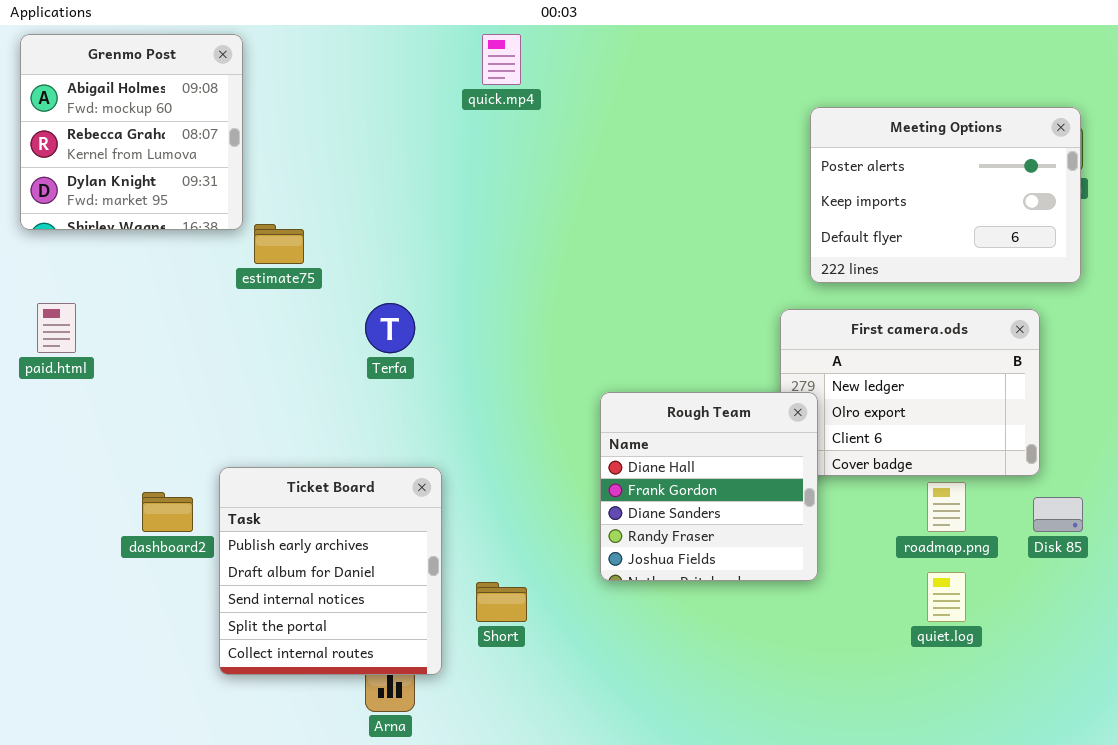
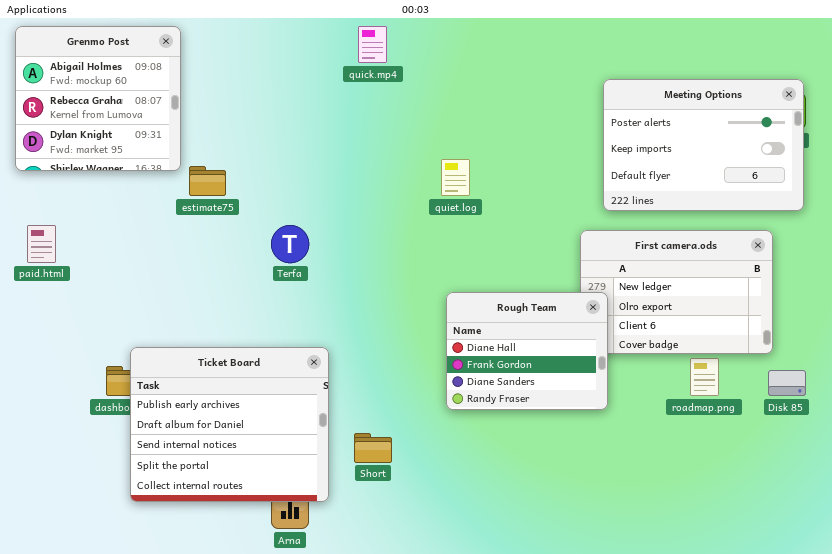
Rough Team: [600,392,818,581] -> [446,292,608,410], resized
Ticket Board: [219,467,442,675] -> [130,347,329,502], resized
quiet.log: [927,572,966,622] -> [441,159,470,196], moved

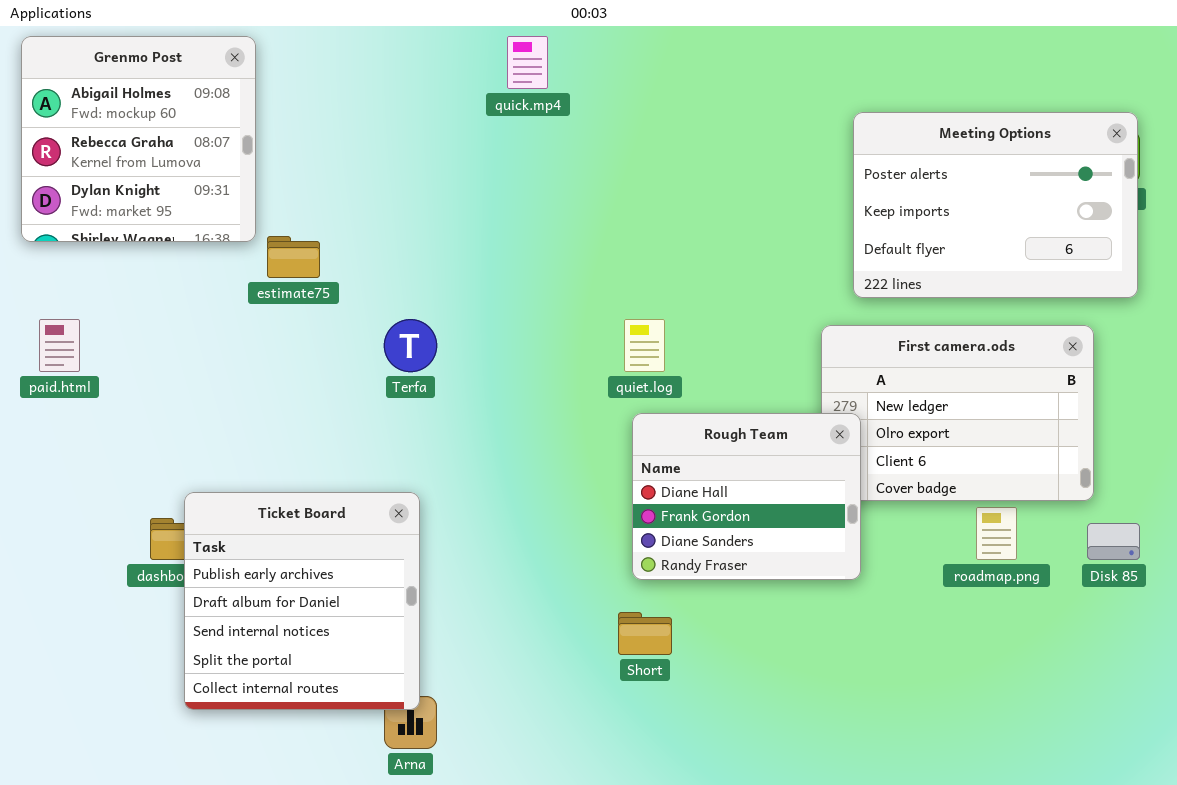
quiet.log: [441,159,470,196] -> [624,319,665,372], moved
Ticket Board: [130,347,329,502] -> [184,492,420,710], resized
Short: [354,433,392,463] -> [618,612,672,655], moved

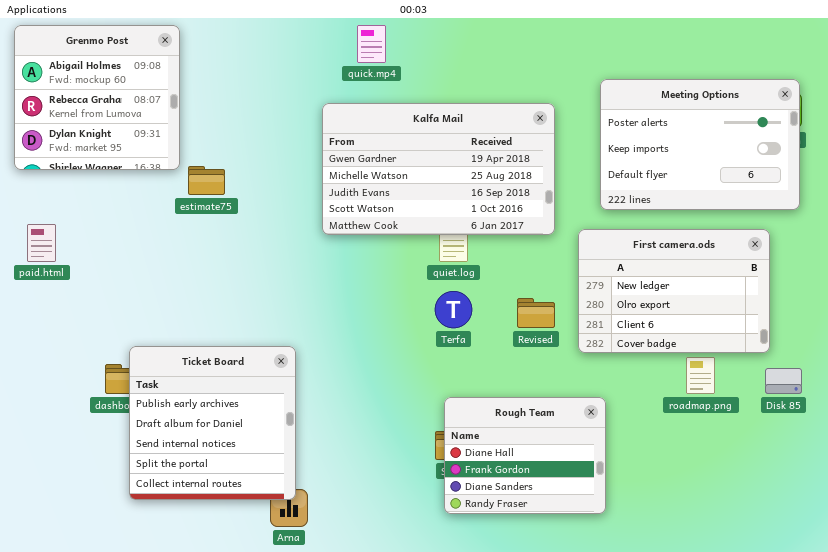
Kalfa Mail: none -> [322,103,555,235], opened
Terfa: [384,319,437,372] -> [435,291,472,328], moved
Rough Team: [632,413,861,580] -> [444,397,606,514], moved

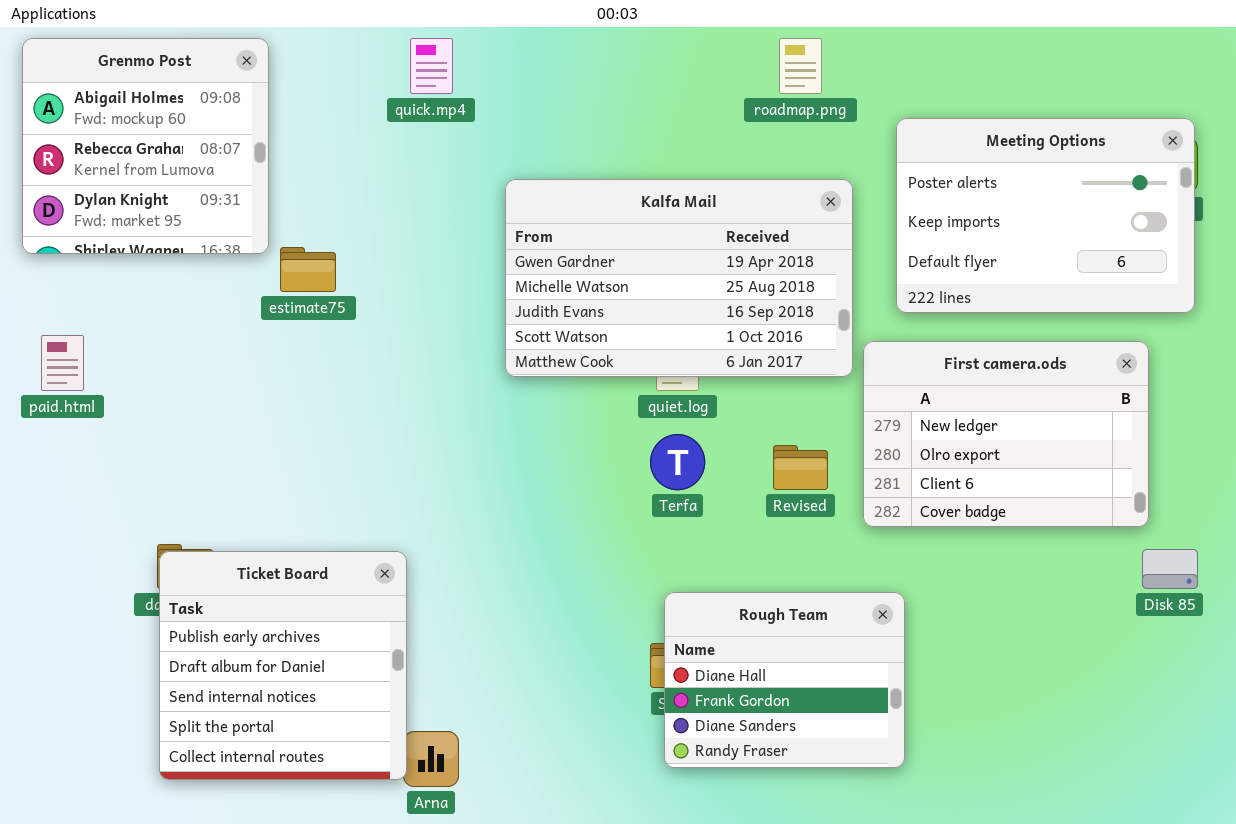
quick.mp4: [357,25,386,63] -> [410,38,453,94], moved
Kalfa Mail: [322,103,555,235] -> [505,179,853,377], moved
Ticket Board: [129,346,296,500] -> [159,551,407,780], moved
roadmap.png: [686,357,715,394] -> [779,38,822,94], moved

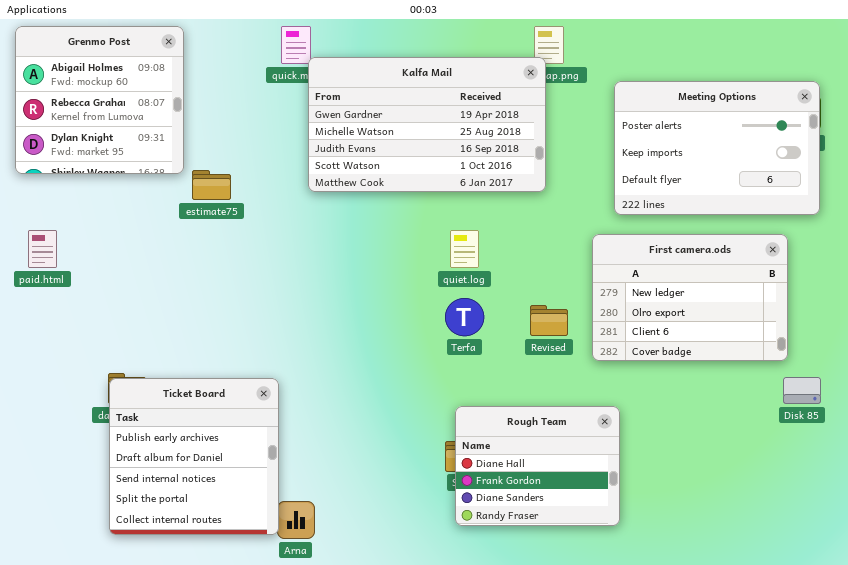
Kalfa Mail: [505,179,853,377] -> [308,57,546,192], moved

